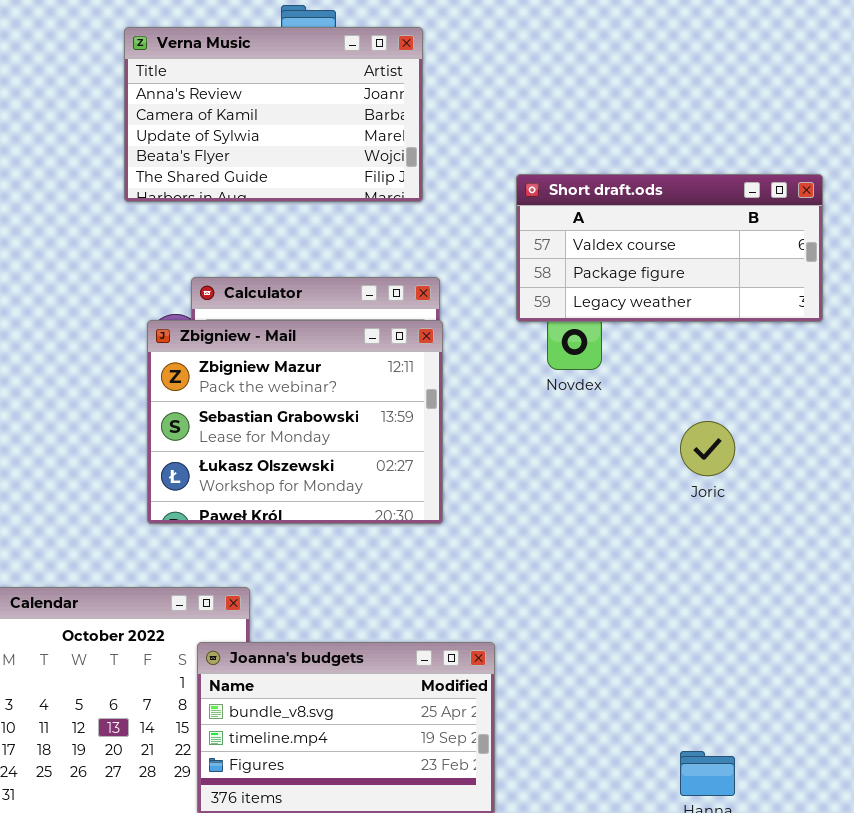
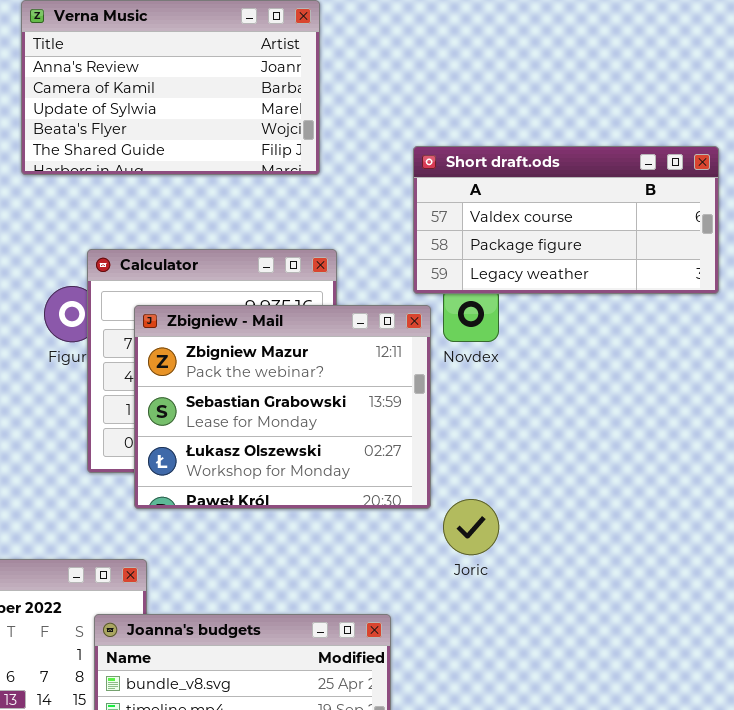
Zbigniew - Mail: [147,320,443,524] -> [134,305,431,509], moved
Joric: [680,421,735,476] -> [443,499,499,555], moved

